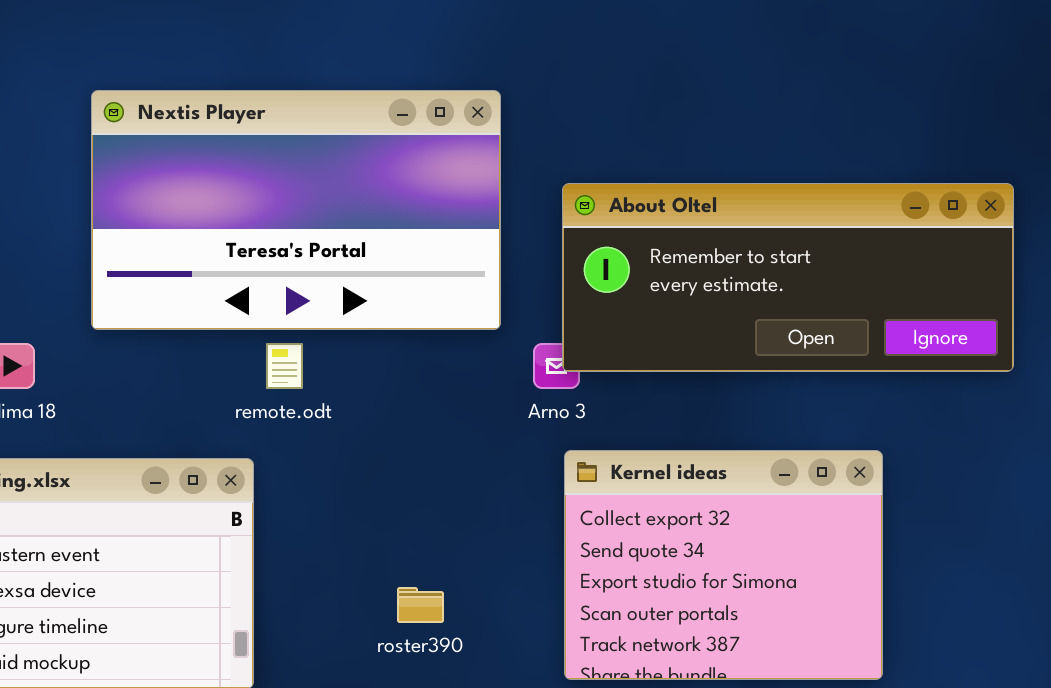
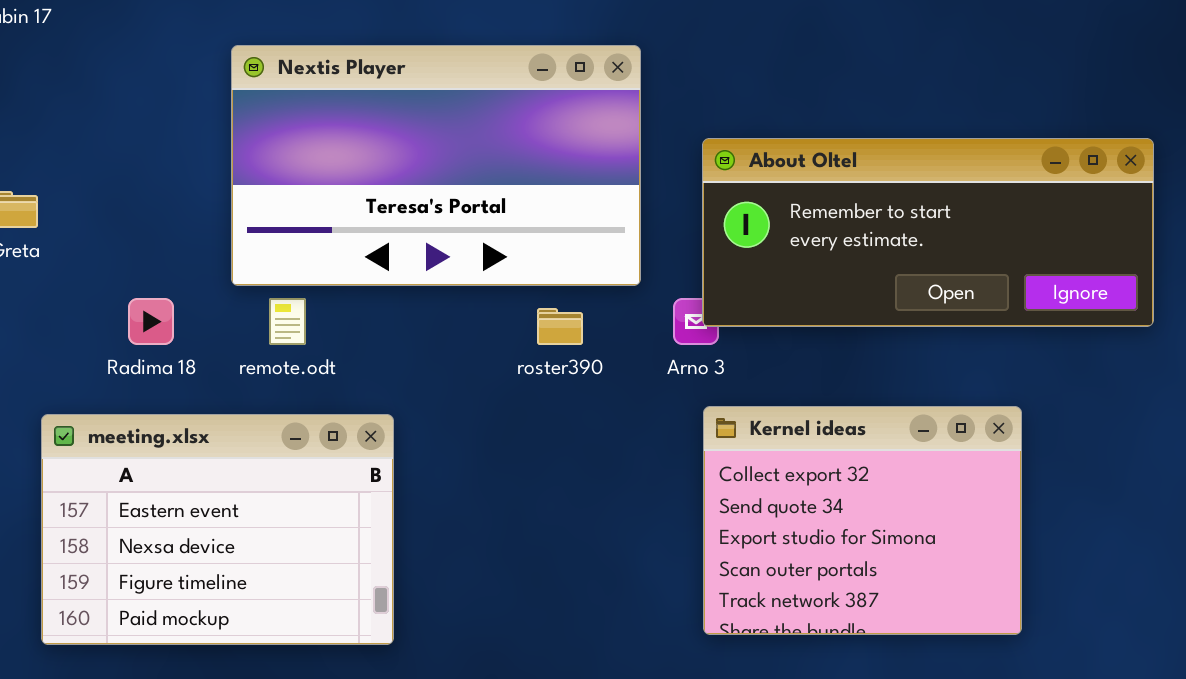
remote.odt: [266,343,303,389] -> [269,298,306,345], moved
roster390: [397,587,444,623] -> [537,308,583,345], moved

